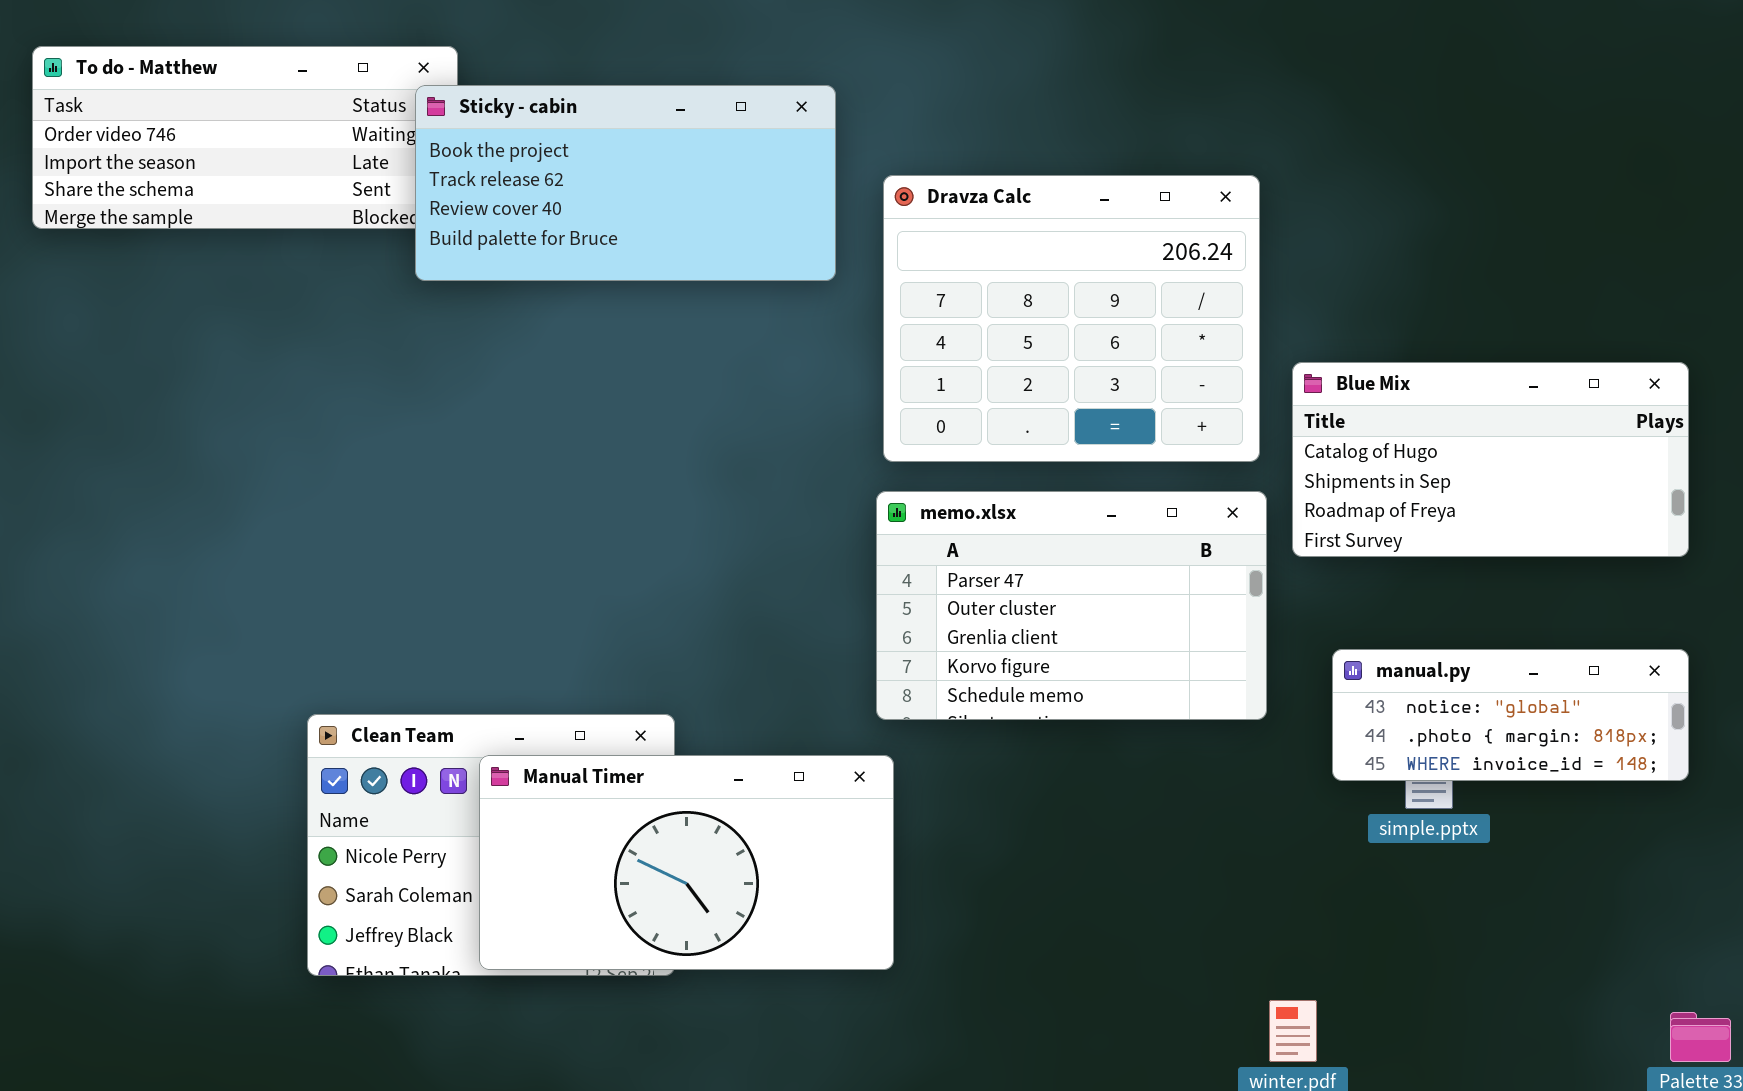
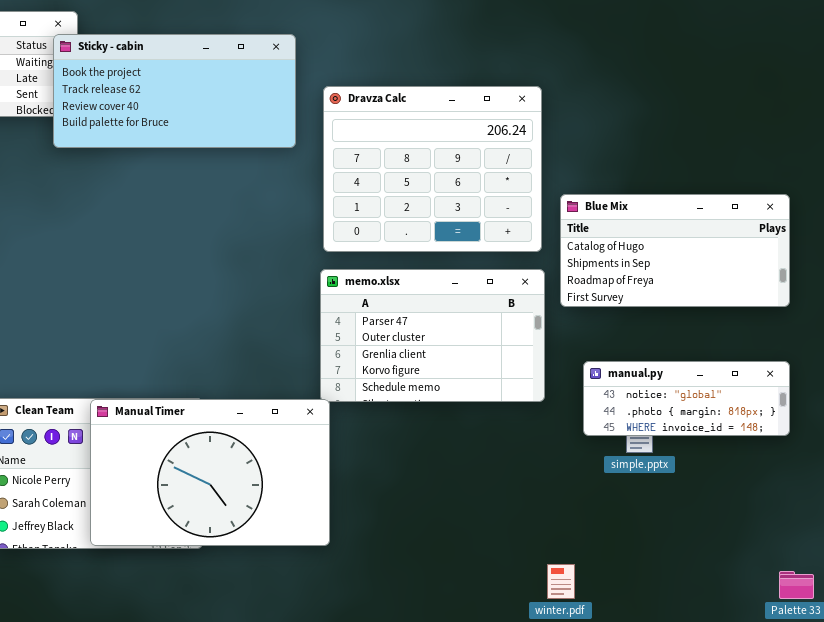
Manual Timer: [479,755,894,970] -> [90,399,330,546], resized

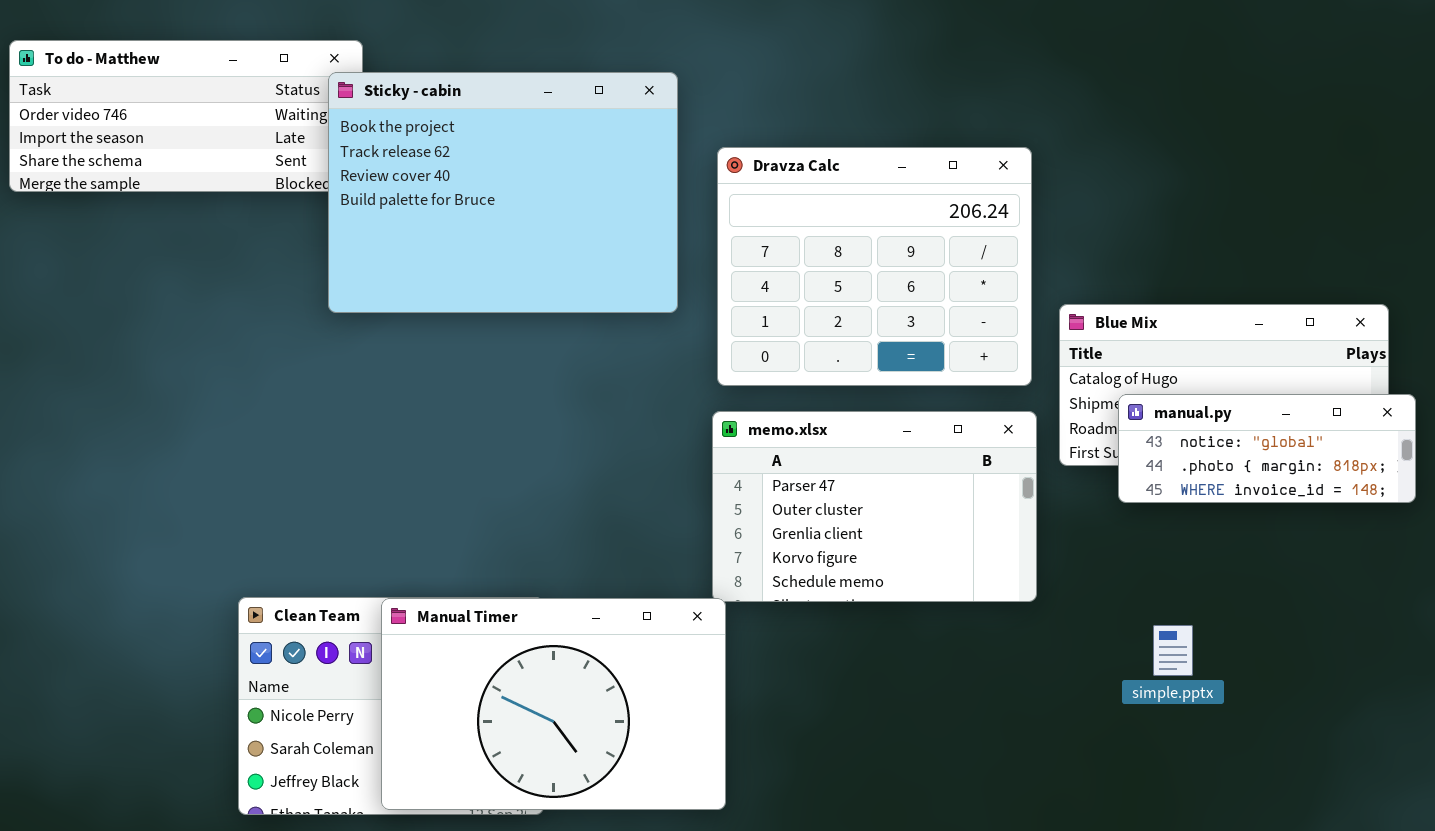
Sticky - cabin: [53,34,296,148] -> [328,72,678,313], resized
manual.py: [583,361,790,436] -> [1118,394,1416,503], moved

